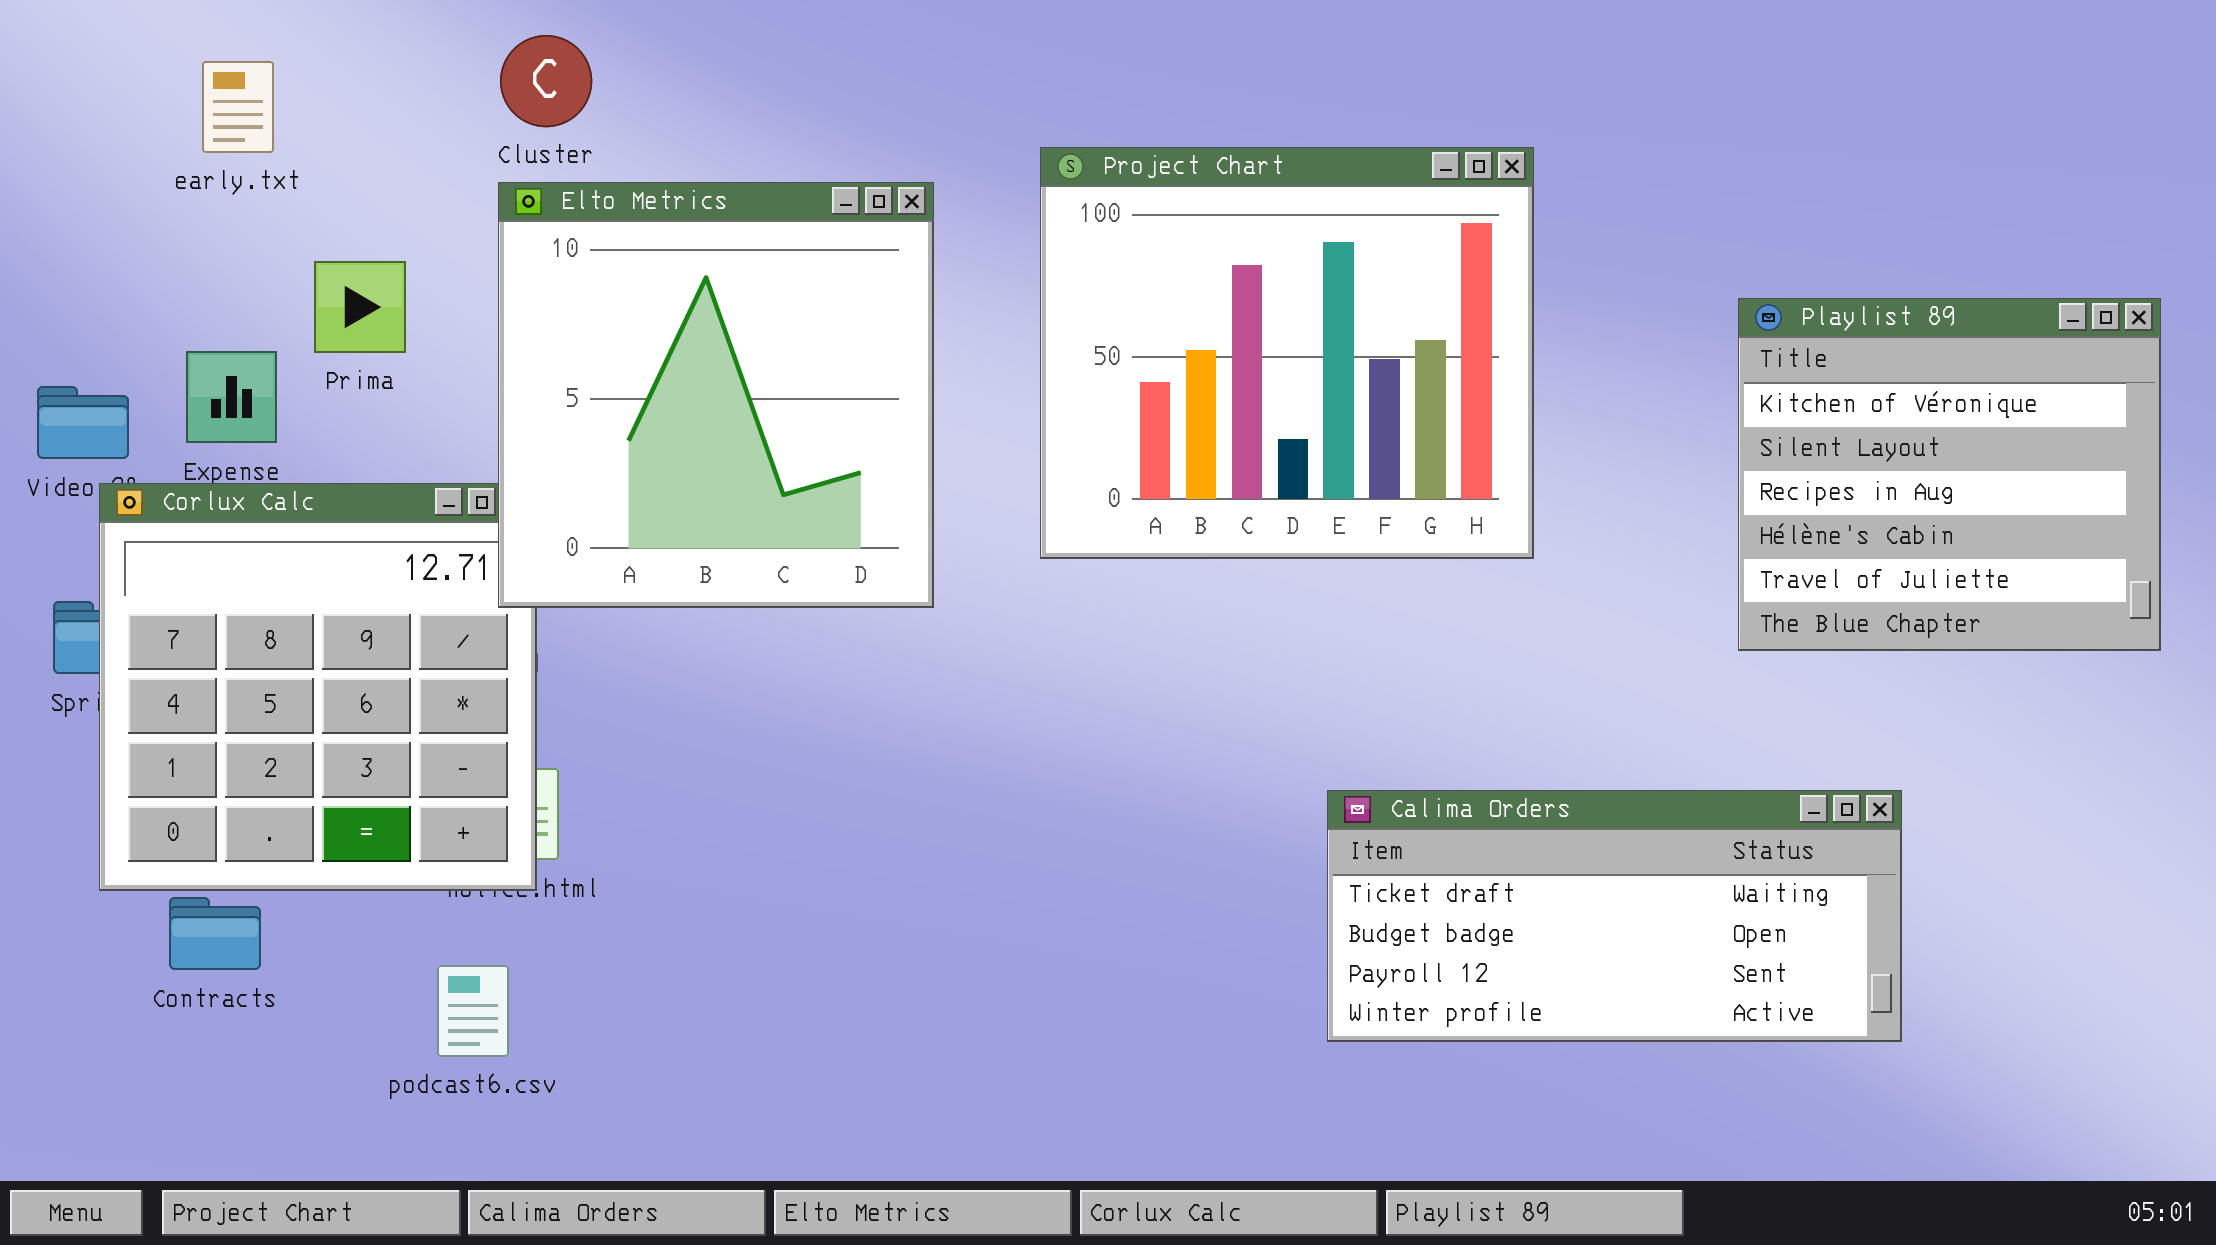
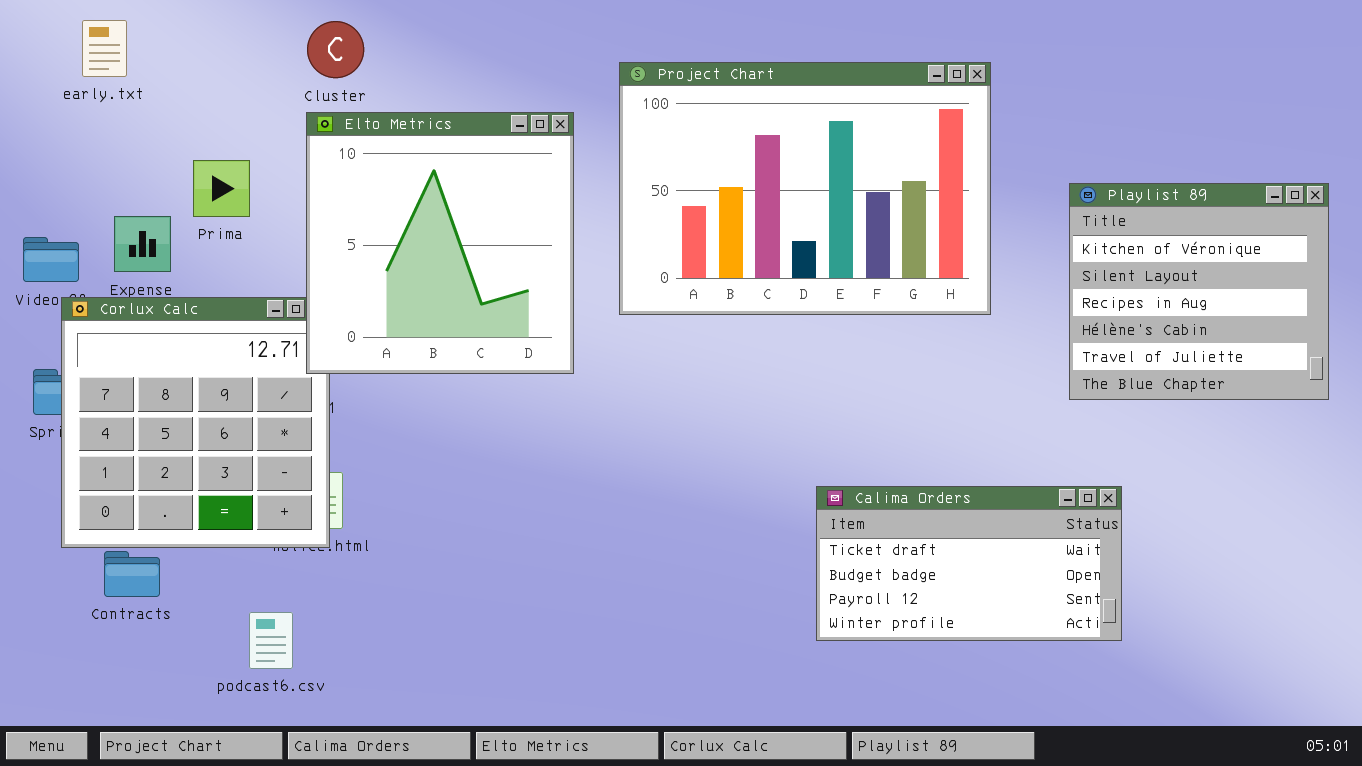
early.txt: [202,61,274,153] -> [82,20,127,77], moved
Project Chart: [1040,147,1534,559] -> [619,62,991,315], moved, resized
Calima Orders: [1327,790,1902,1042] -> [816,486,1122,641], resized
podcast6.csv: [437,965,509,1057] -> [249,612,293,669], moved

